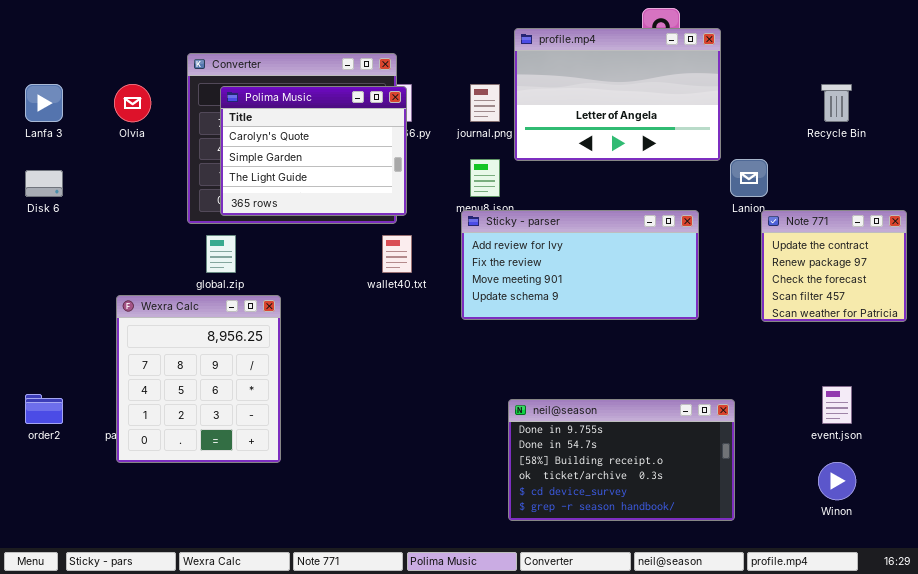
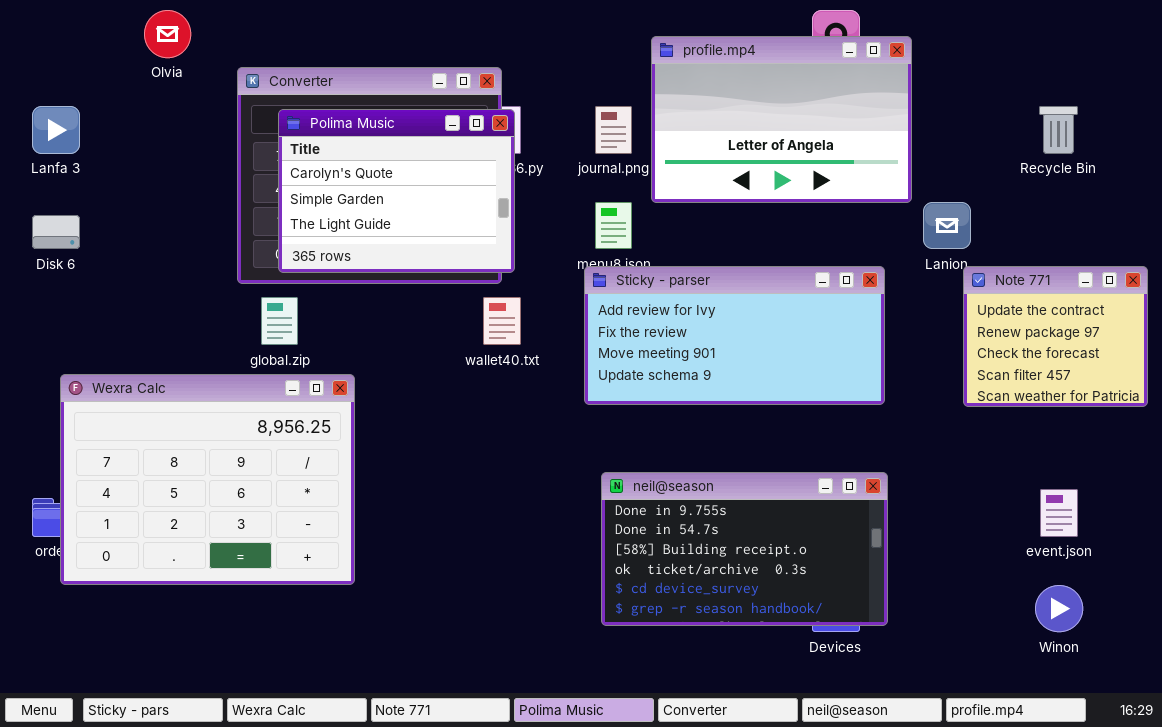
Olvia: [114,84,151,122] -> [144,10,191,58], moved
Wexra Calc: [116,295,281,463] -> [60,374,355,585], resized
neil@season: [508,399,735,521] -> [601,472,888,626], moved

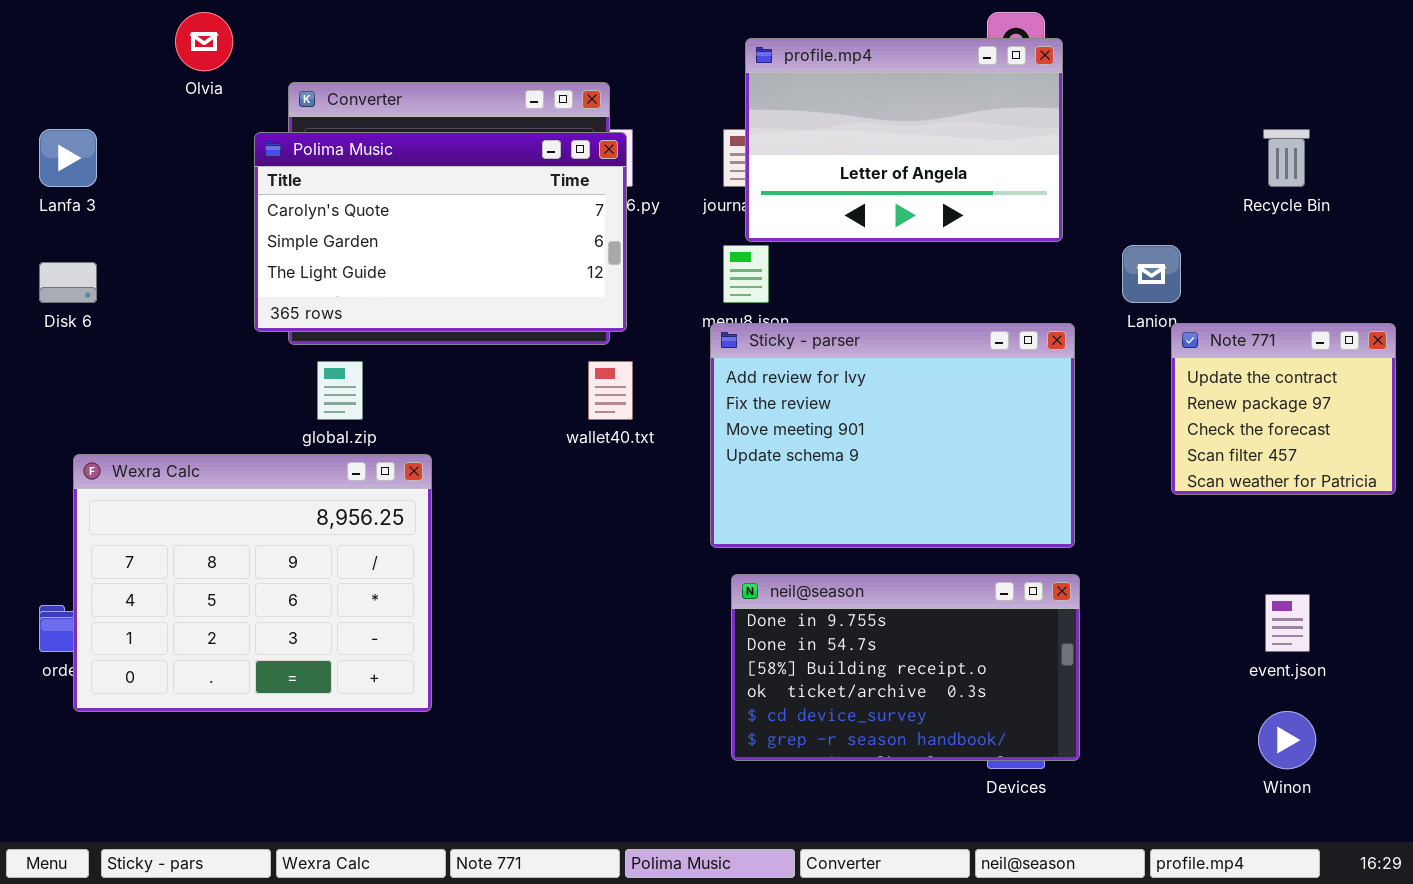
profile.mp4: [651,36,912,203] -> [745,38,1063,242], moved
Polima Music: [278,109,515,273] -> [254,132,627,332], resized
Sticky - parser: [584,266,885,405] -> [710,323,1075,548], resized

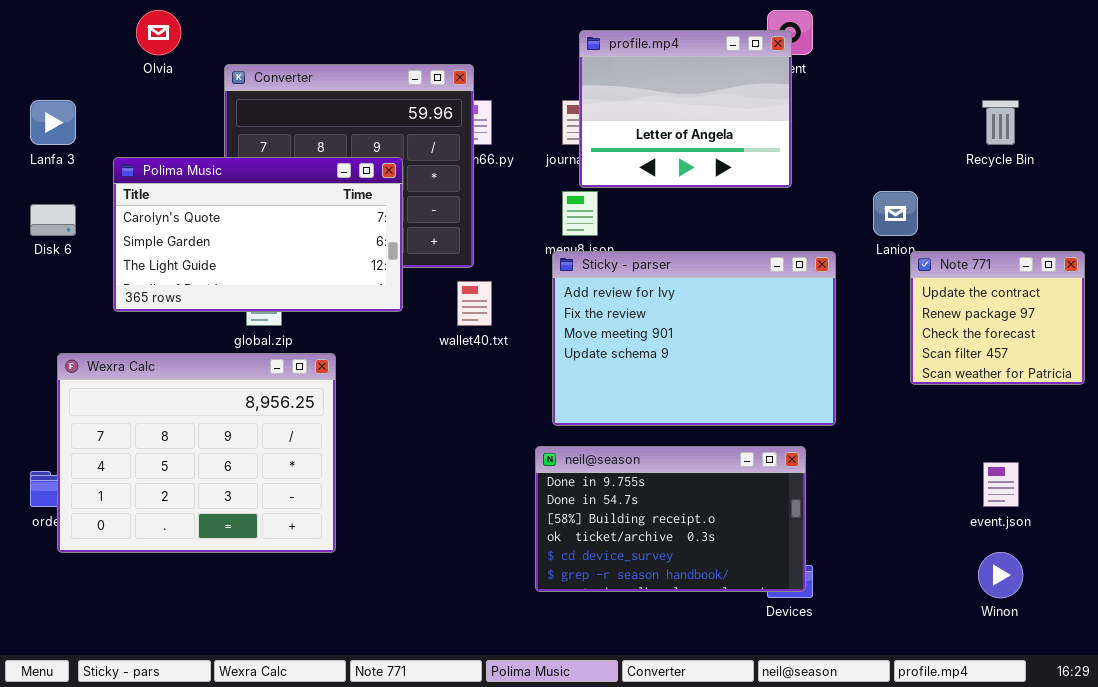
profile.mp4: [745,38,1063,242] -> [579,30,792,188], resized
Polima Music: [254,132,627,332] -> [113,157,403,312], moved
neil@season: [731,574,1080,761] -> [535,446,806,592], moved

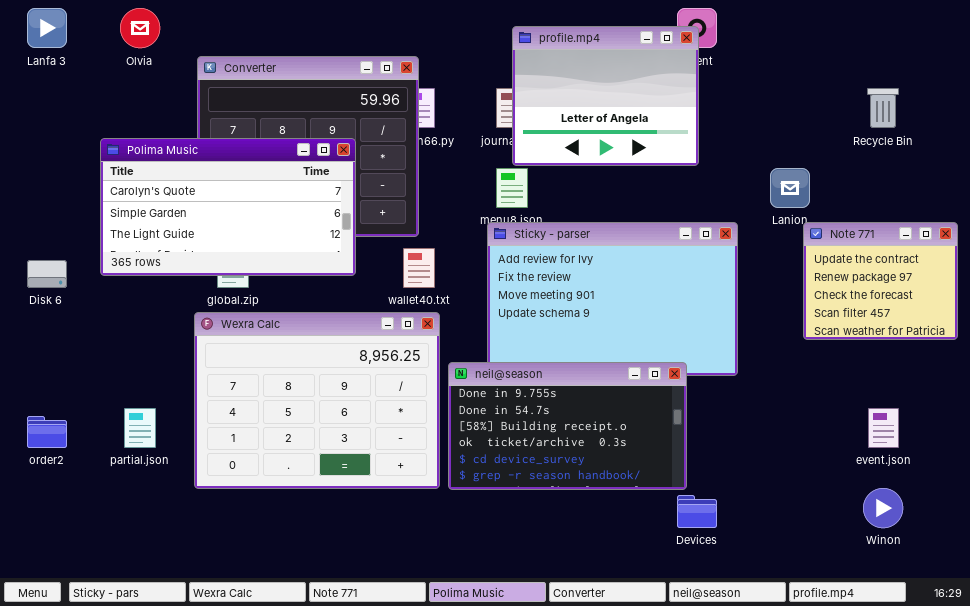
Lanfa 3: [30,100,76,145] -> [27,8,67,48], moved
Disk 6: [30,204,76,236] -> [27,260,67,288], moved
Wexra Calc: [57,353,336,553] -> [194,312,440,489], moved
neil@season: [535,446,806,592] -> [448,362,687,490], moved

